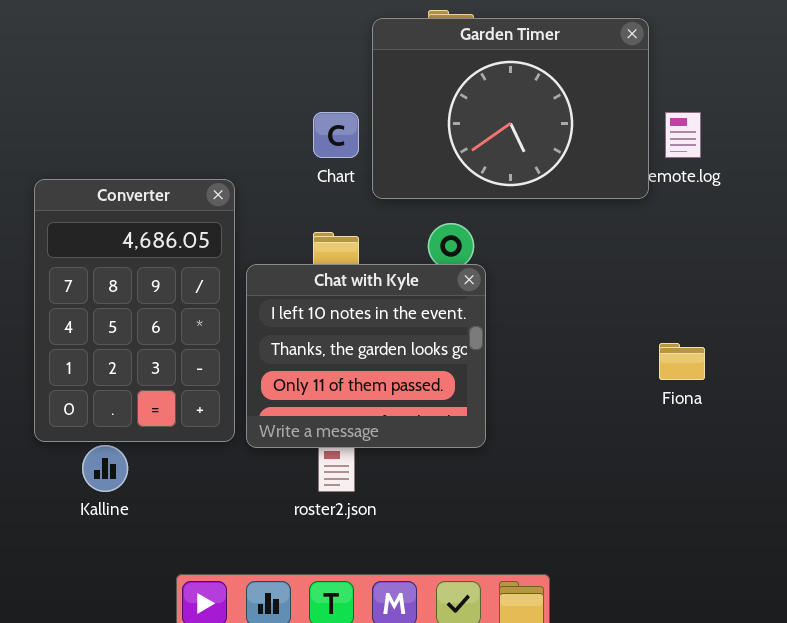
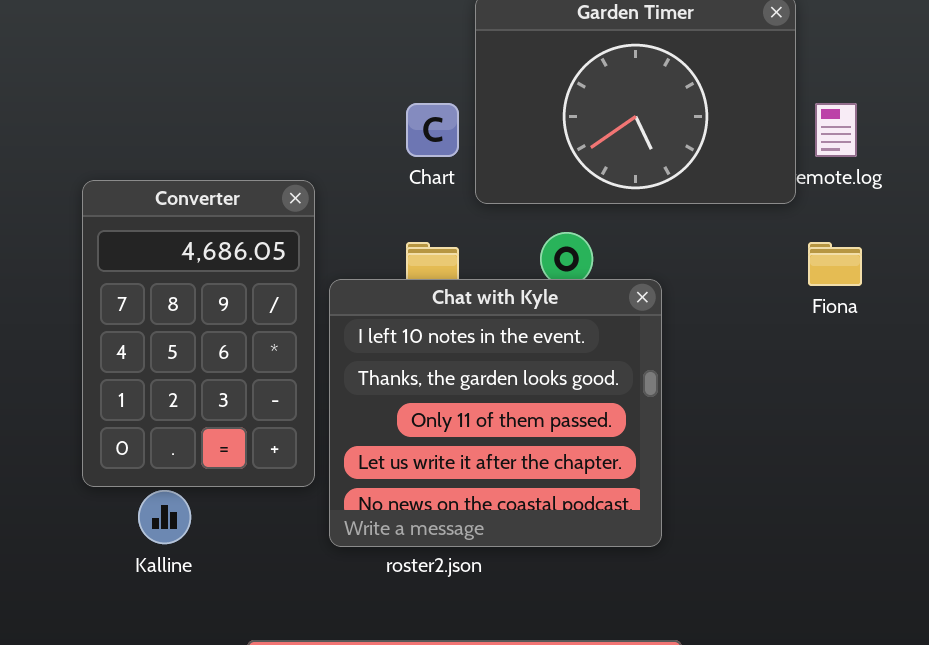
Chat with Kyle: [246,264,486,448] -> [329,279,662,547], resized
Fiona: [659,343,705,380] -> [808,242,862,286], moved

